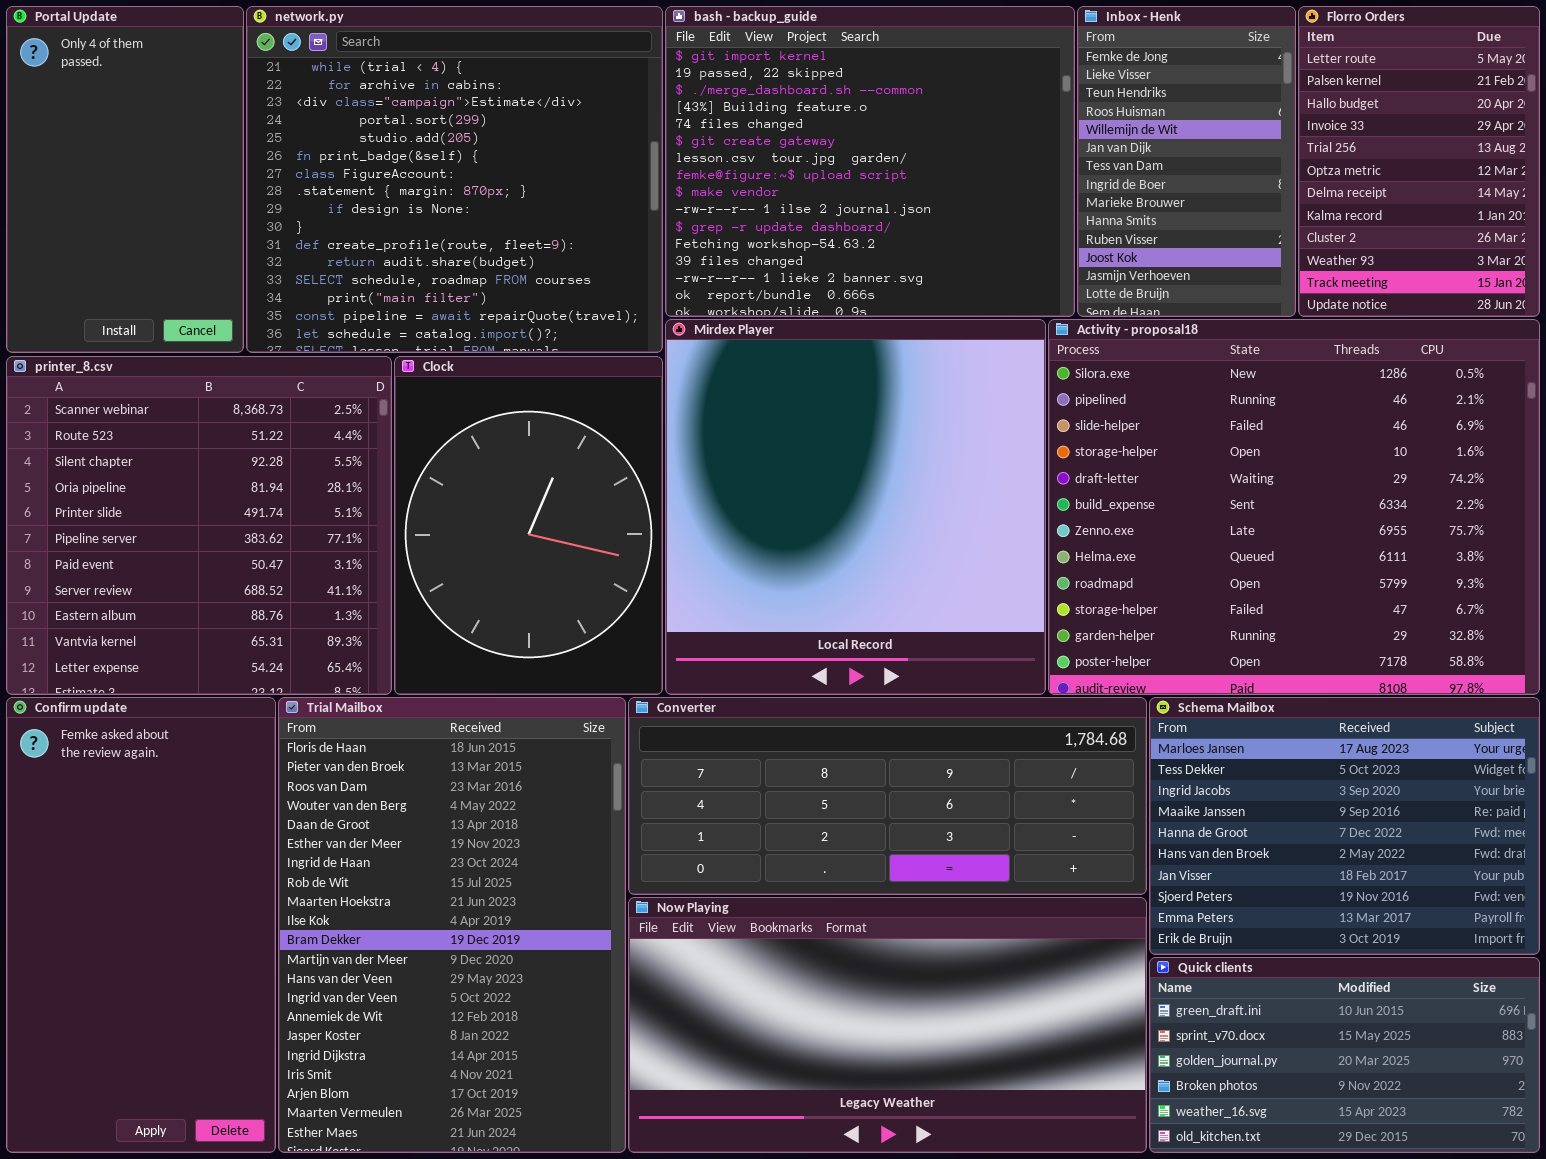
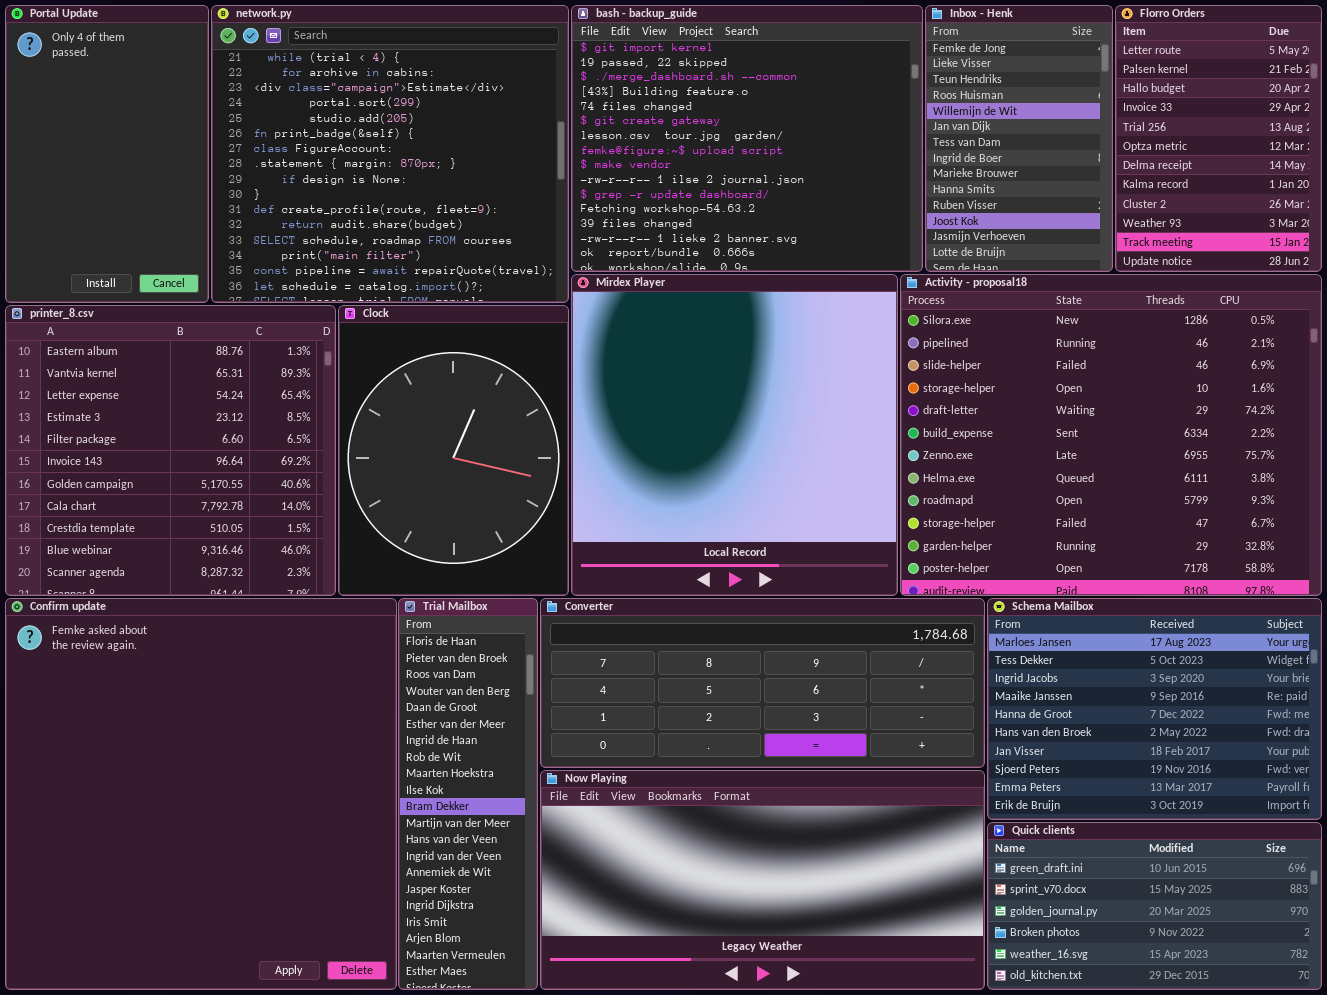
printer_8.csv: [6,356,392,695] -> [5,305,336,596], scrolled down 8 rows
Confirm update: [6,697,276,1153] -> [5,598,397,990], resized
Trial Mailbox: [278,697,626,1153] -> [398,598,538,990], resized

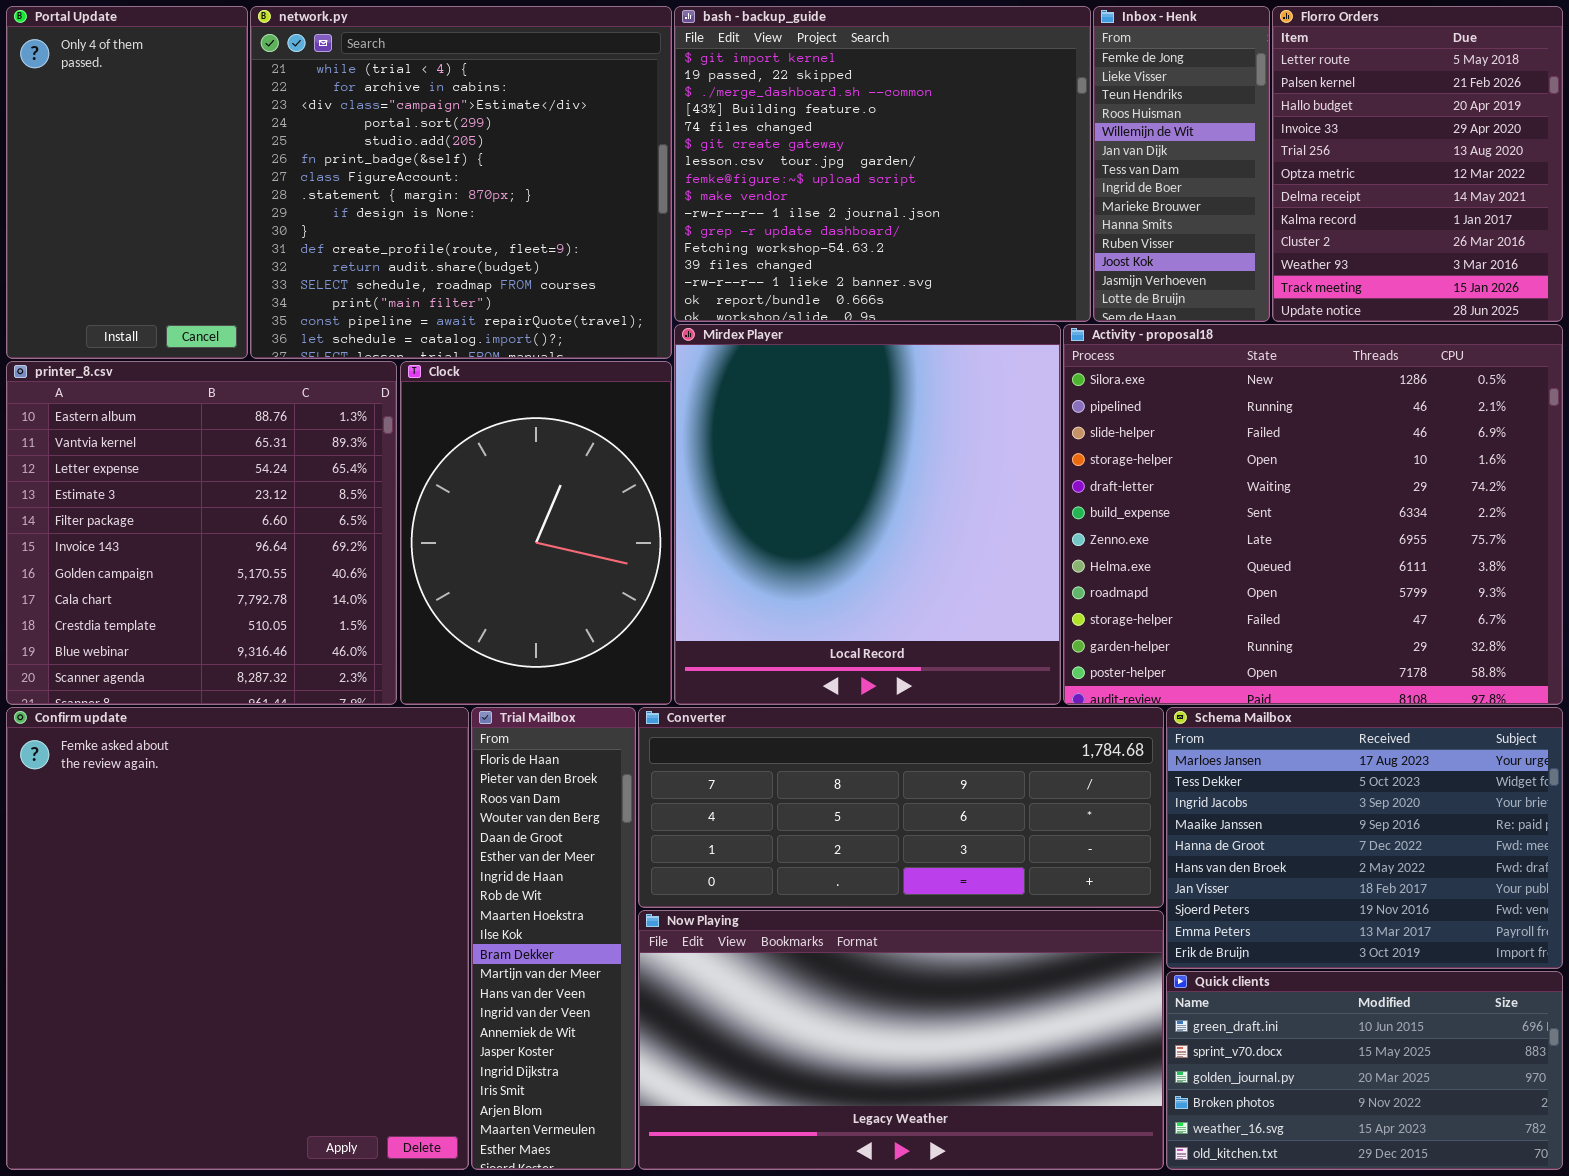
Inbox - Henk: [925,5,1113,272] -> [1093,6,1270,322], resized
Florro Orders: [1115,5,1322,272] -> [1272,6,1563,322], resized

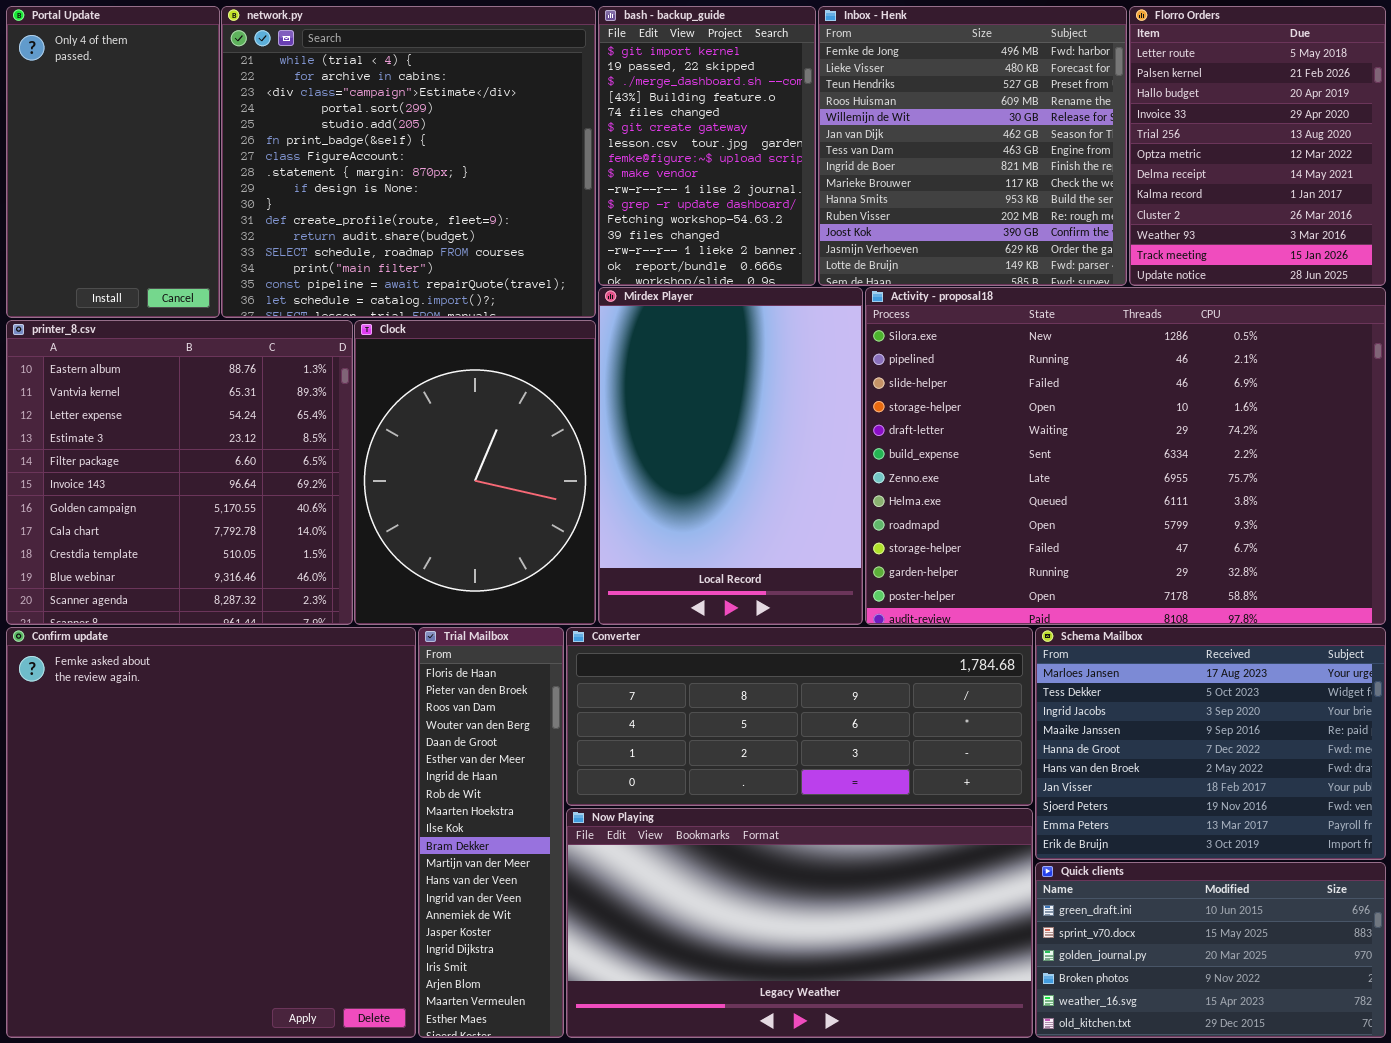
bash - backup_guide: [674,6,1091,322] -> [598,6,816,286], resized
Inbox - Henk: [1093,6,1270,322] -> [818,6,1127,286], resized
Mirdex Player: [674,324,1061,705] -> [598,287,863,625], resized
Activity - proposal18: [1063,324,1563,705] -> [865,287,1386,625], resized

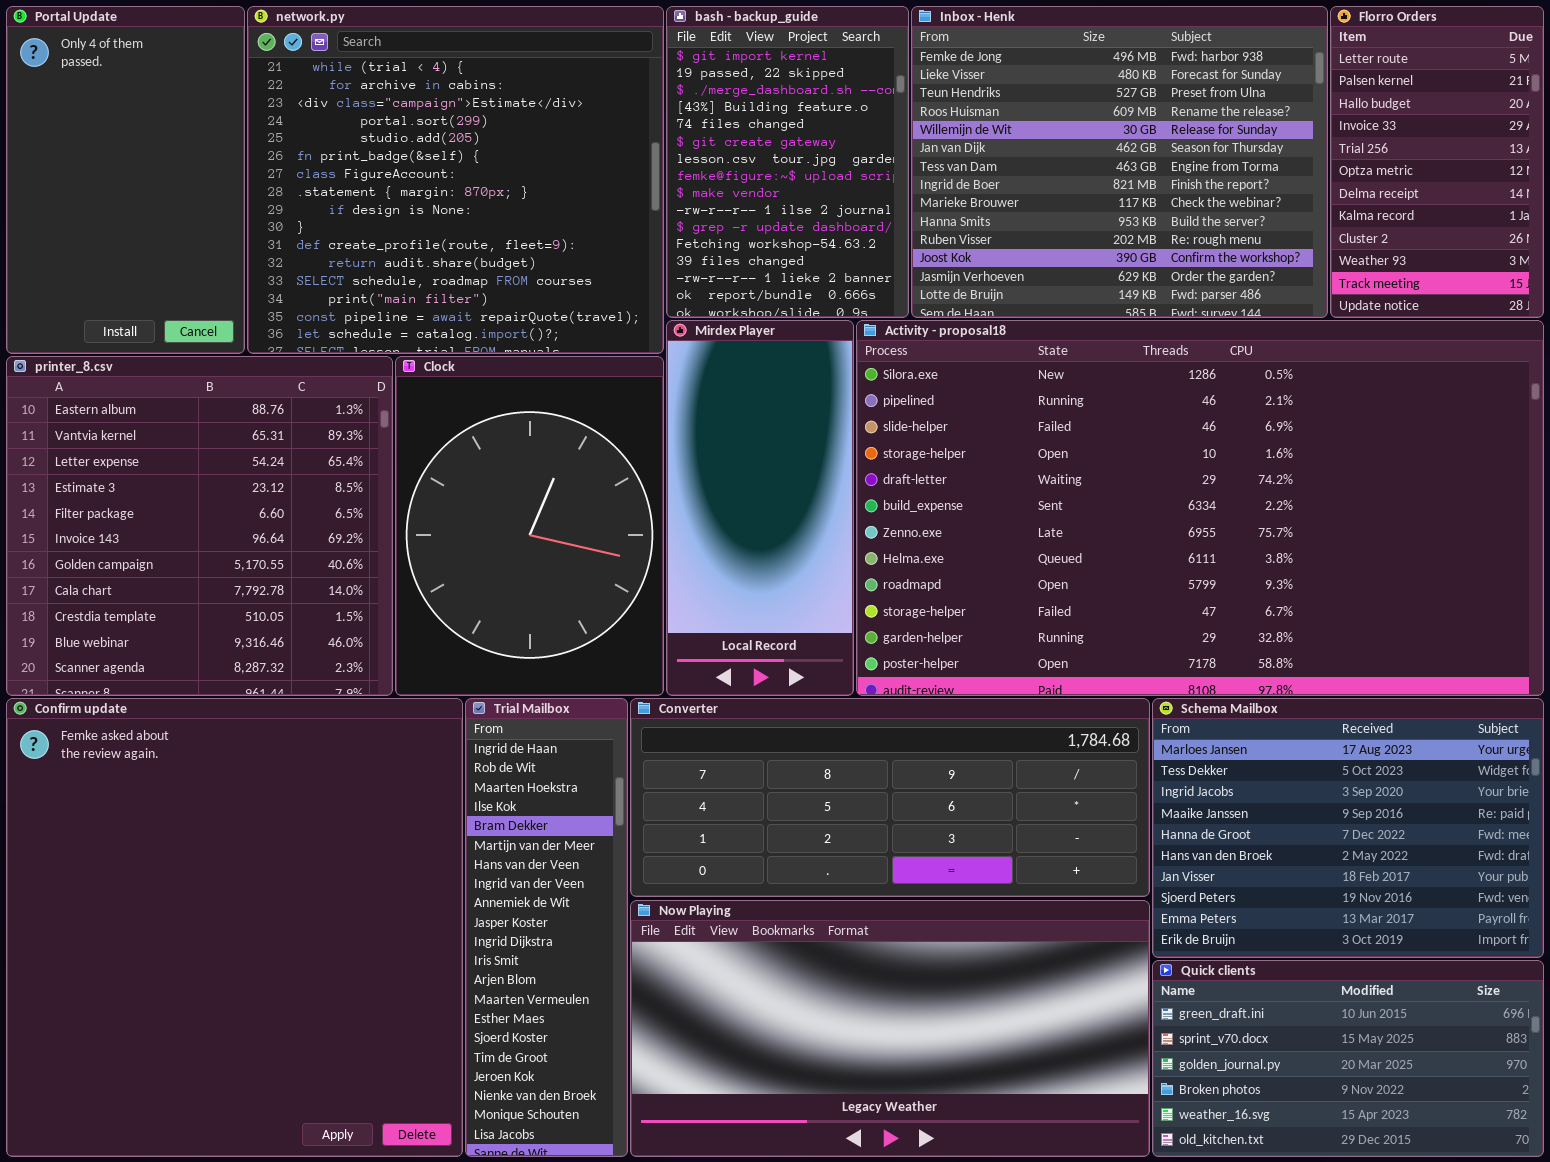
Inbox - Henk: [818,6,1127,286] -> [911,6,1328,318], resized
Florro Orders: [1129,6,1386,286] -> [1330,6,1544,318], resized
Mirdex Player: [598,287,863,625] -> [666,320,854,696], resized
Activity - proposal18: [865,287,1386,625] -> [856,320,1544,696], resized
Trial Mailbox: [418,627,564,1038] -> [465,698,628,1157], scrolled down 6 rows

